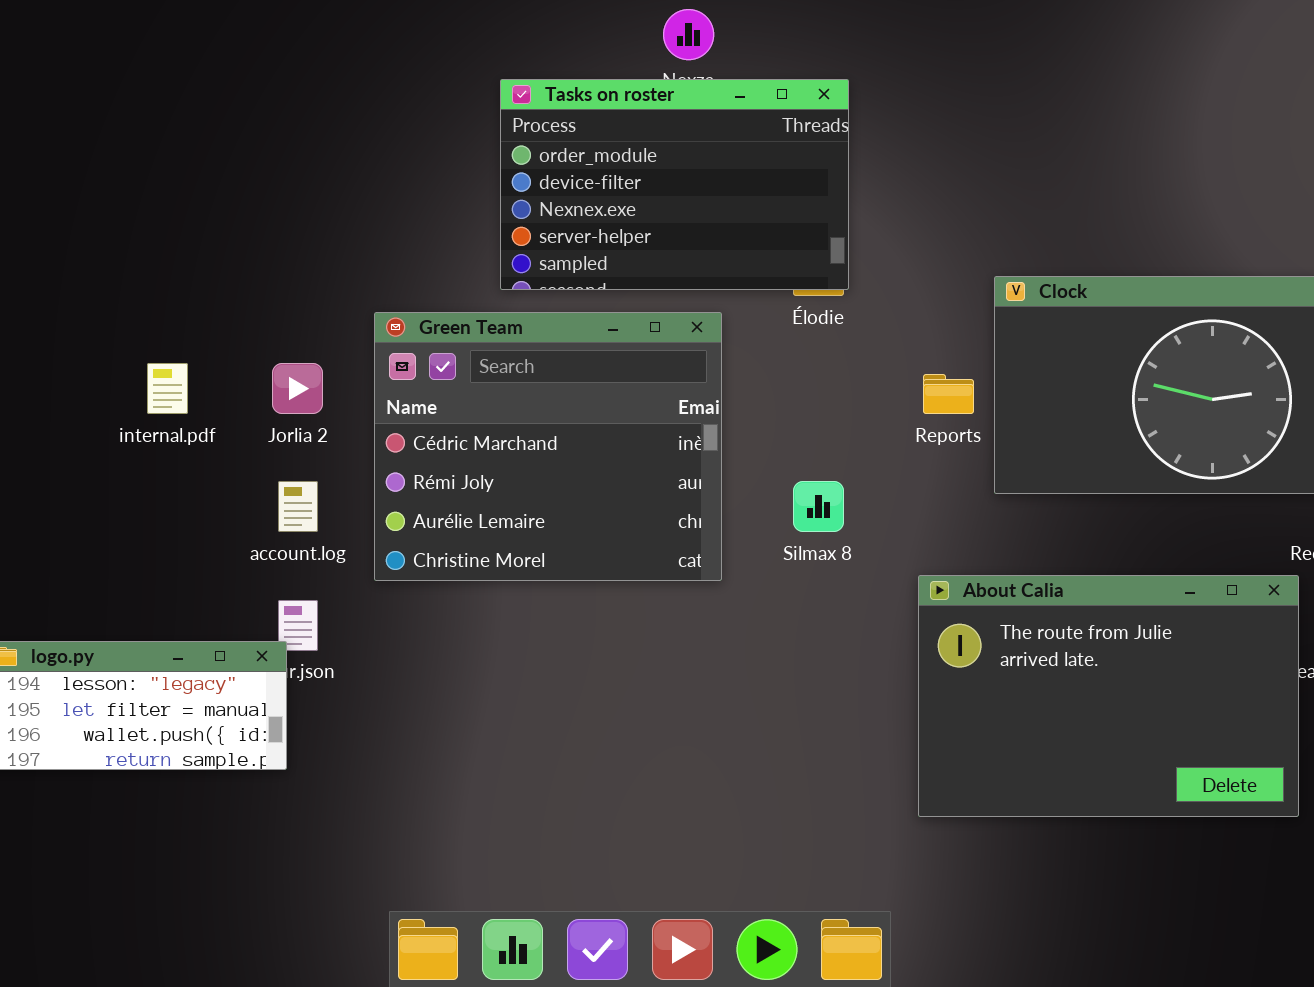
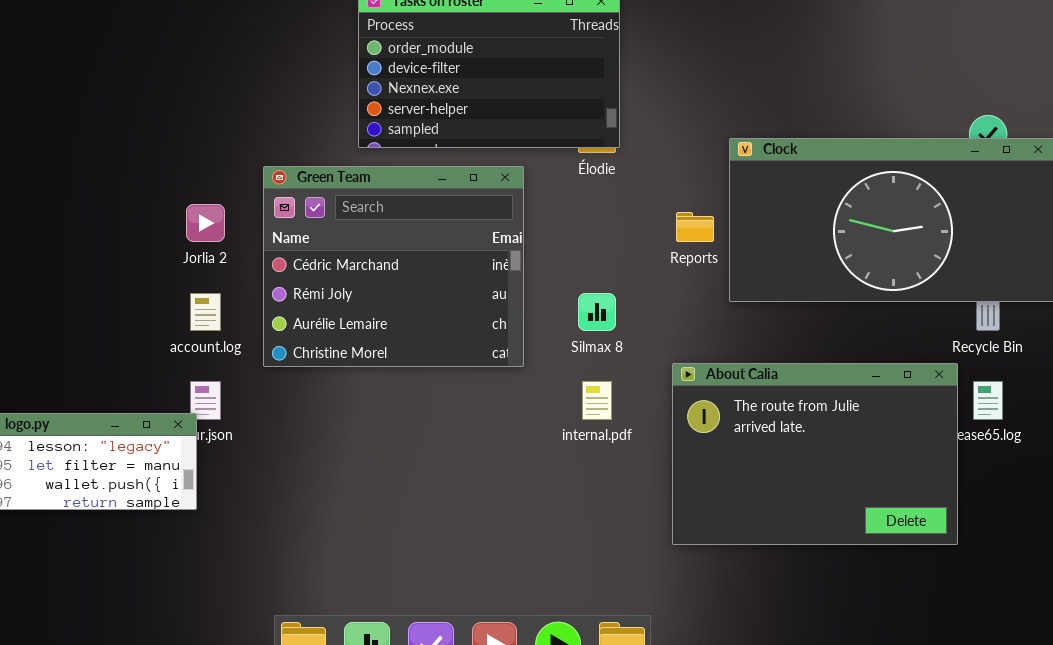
internal.pdf: [147,363,188,414] -> [582,381,612,420], moved

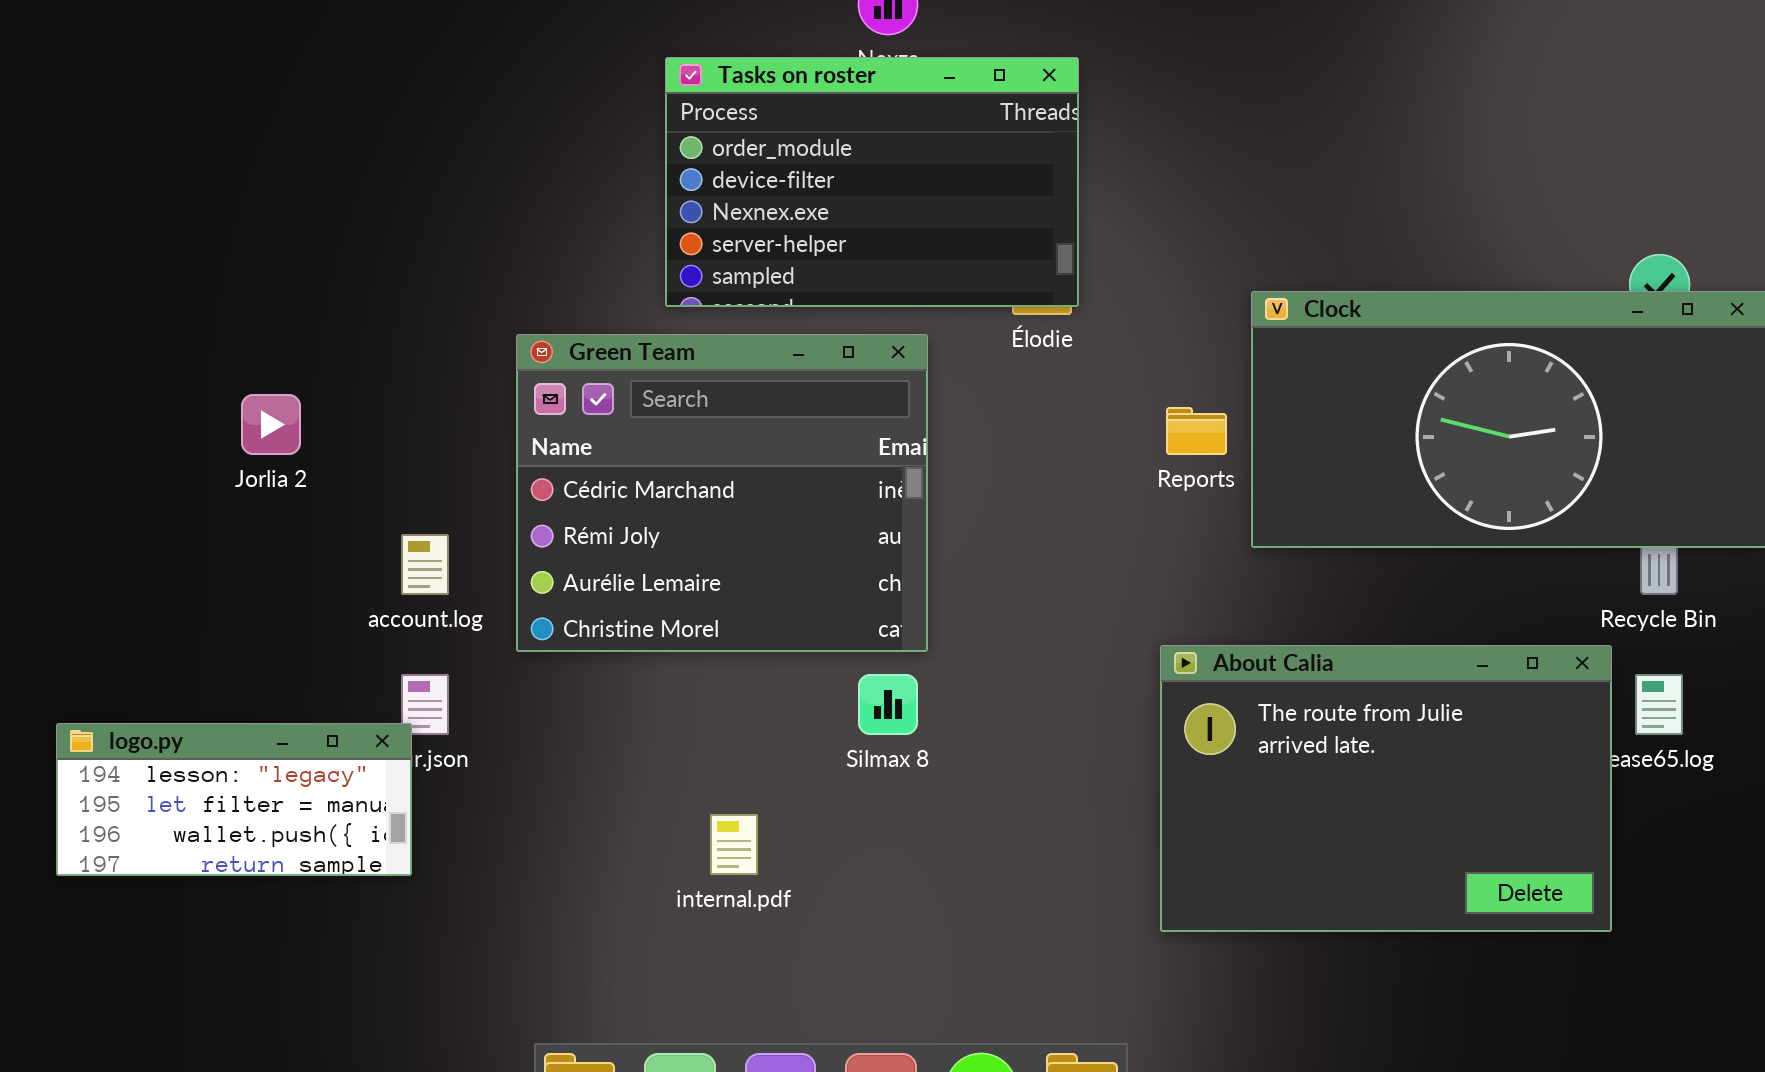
Jorlia 2: [186,204,225,242] -> [241,394,301,455], moved
Silmax 8: [578,293,616,331] -> [858,674,918,735], moved
internal.pdf: [582,381,612,420] -> [710,814,758,875], moved

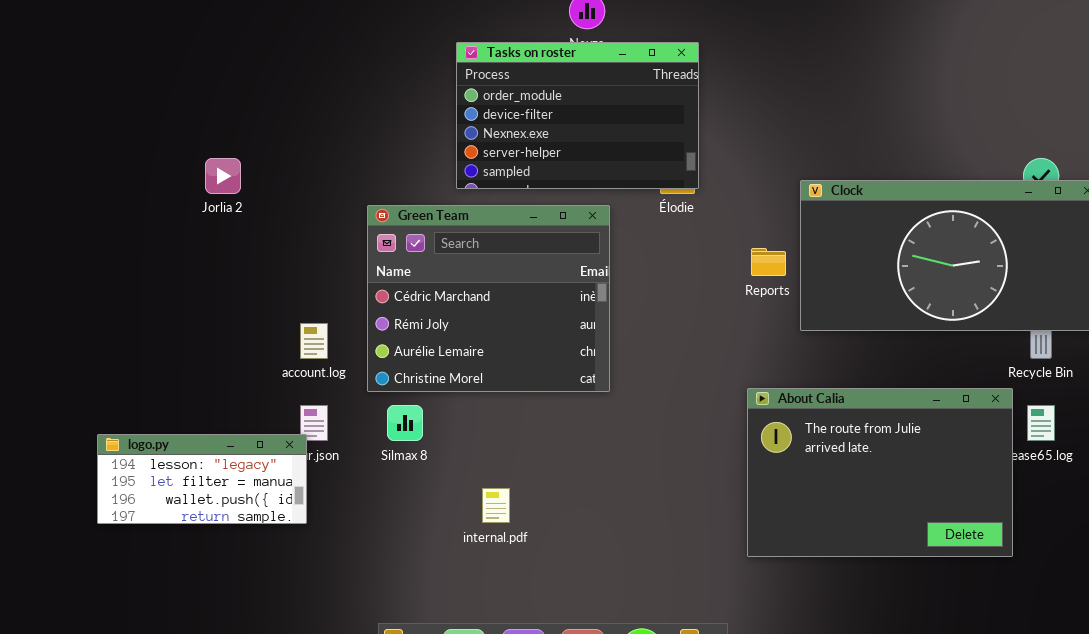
Jorlia 2: [241,394,301,455] -> [205,158,241,194], moved
Silmax 8: [858,674,918,735] -> [387,405,423,441], moved

